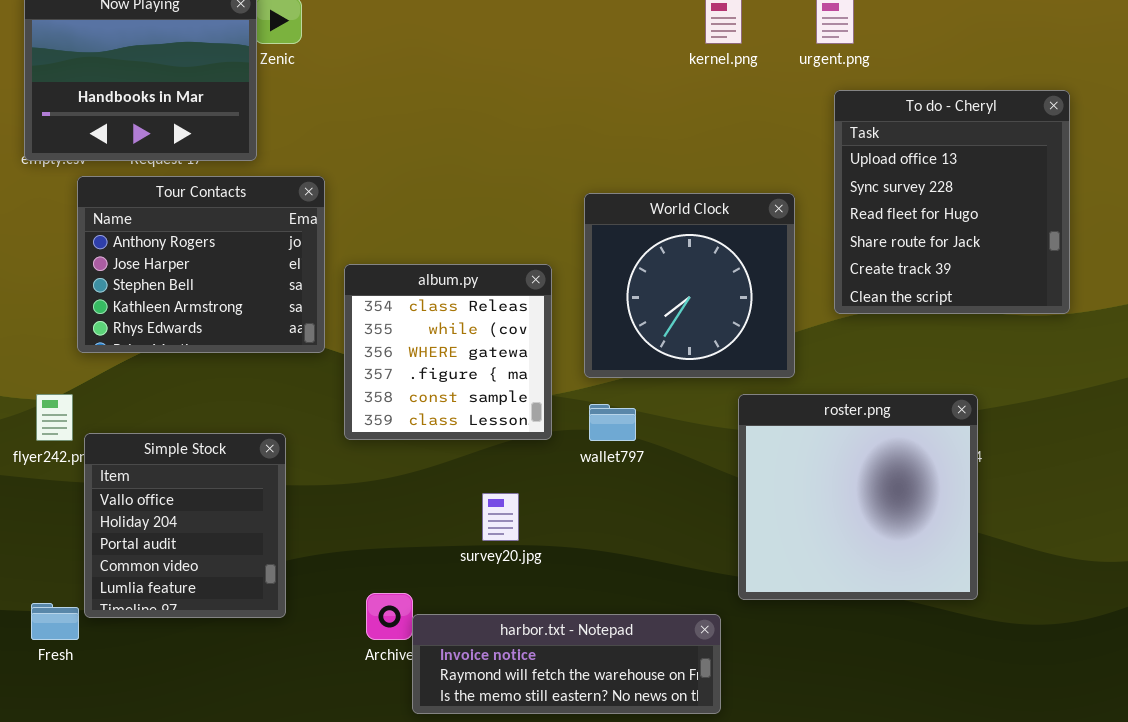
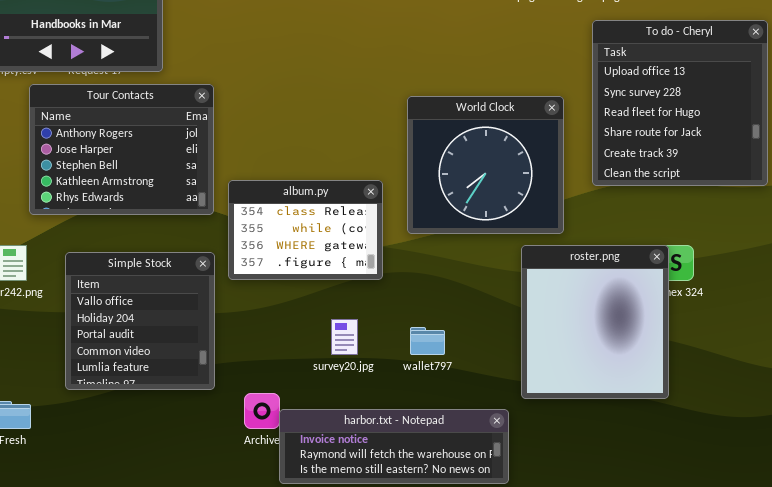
album.py: [344,264,552,440] -> [228,180,383,280], resized
roster.png: [738,394,978,600] -> [521,245,669,399], resized
wallet797: [589,404,636,441] -> [410,327,445,355], moved
Simple Stock: [84,433,286,618] -> [65,252,215,390], moved

